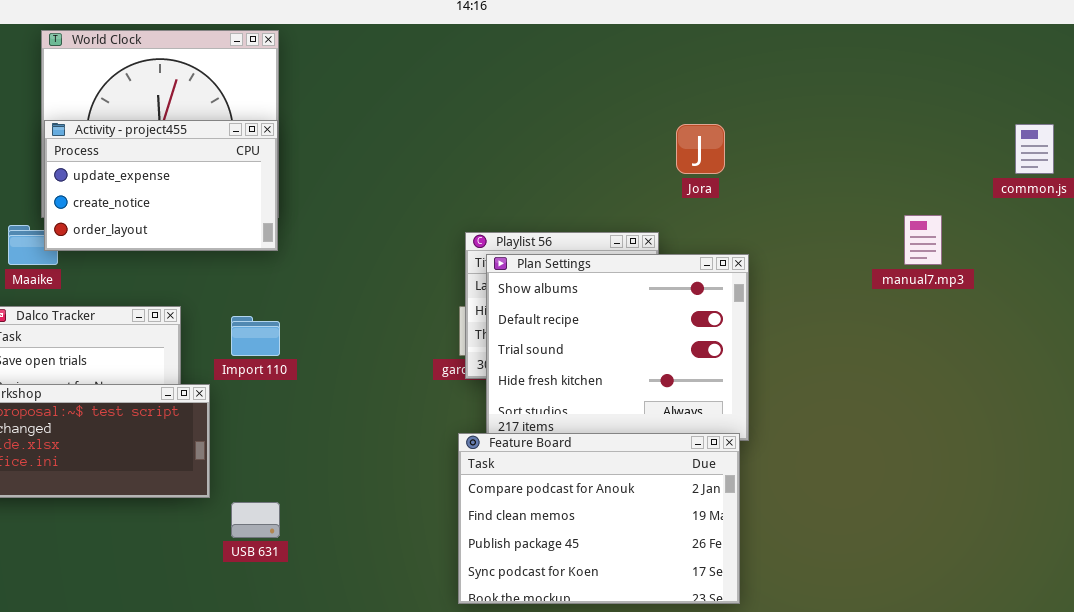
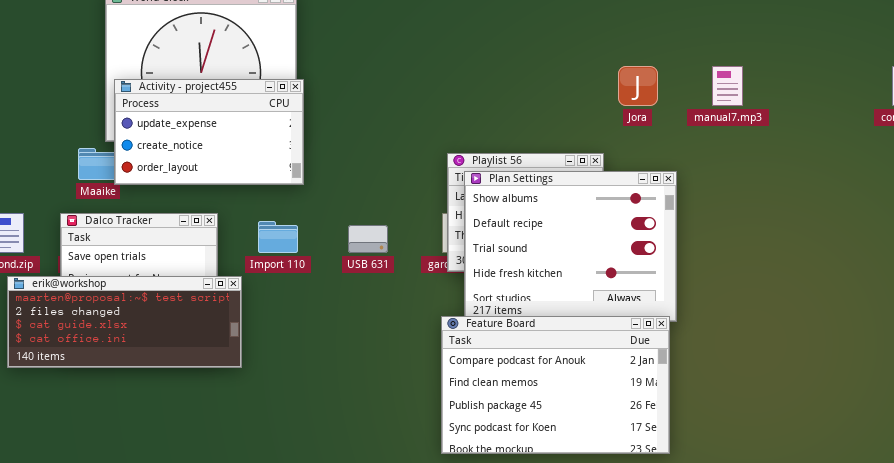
Activity - project455: [44,120,278,251] -> [114,79,304,185], moved
manual7.mp3: [904,215,942,265] -> [712,66,743,106], moved
USB 631: [231,502,280,538] -> [348,225,388,253], moved

